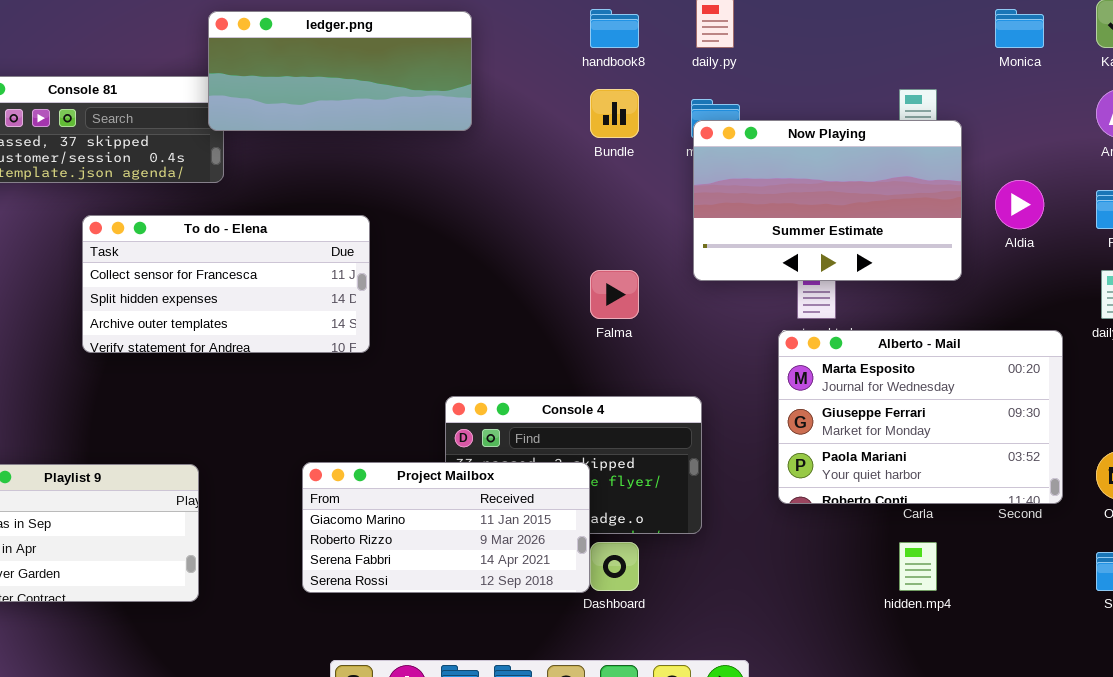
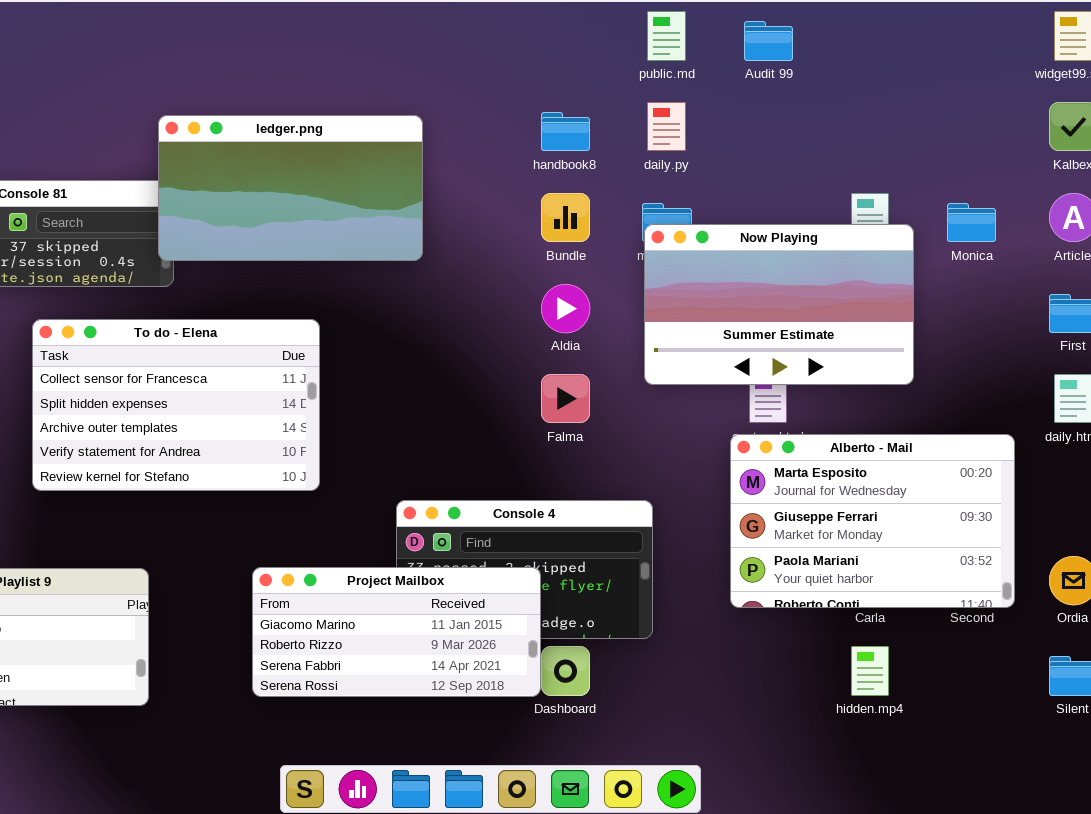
Monica: [995,9,1044,48] -> [947,203,996,242], moved
ledger.png: [208,11,472,131] -> [158,115,423,261], resized
Aldia: [995,180,1044,229] -> [541,284,590,333], moved
To do - Elena: [82,215,370,353] -> [32,319,320,491], resized

